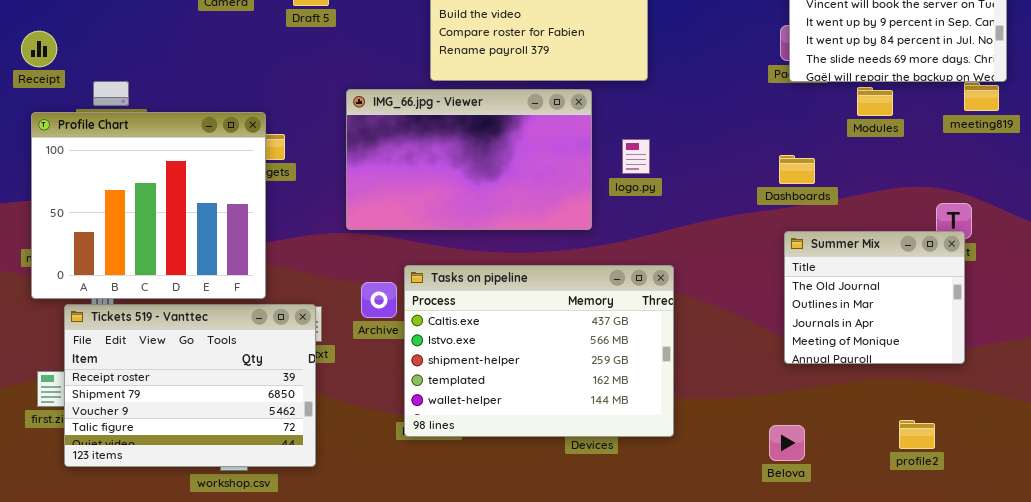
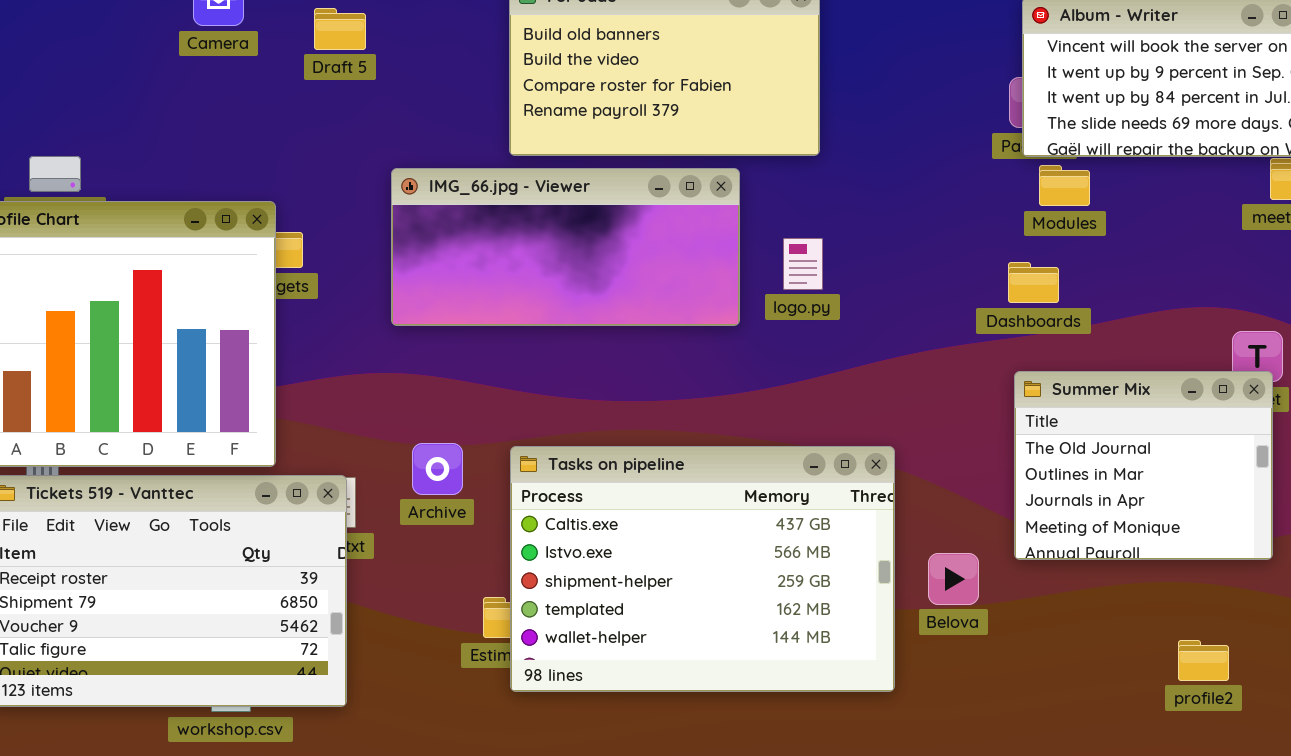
Modules: [857,87,893,116] -> [1039,165,1090,206], moved
IMG_66.jpg - Viewer: [346,89,592,230] -> [391,168,740,326], resized
Tasks on pipeline: [404,265,674,437] -> [510,446,895,692], moved
Belova: [769,425,805,461] -> [928,553,979,605], moved

